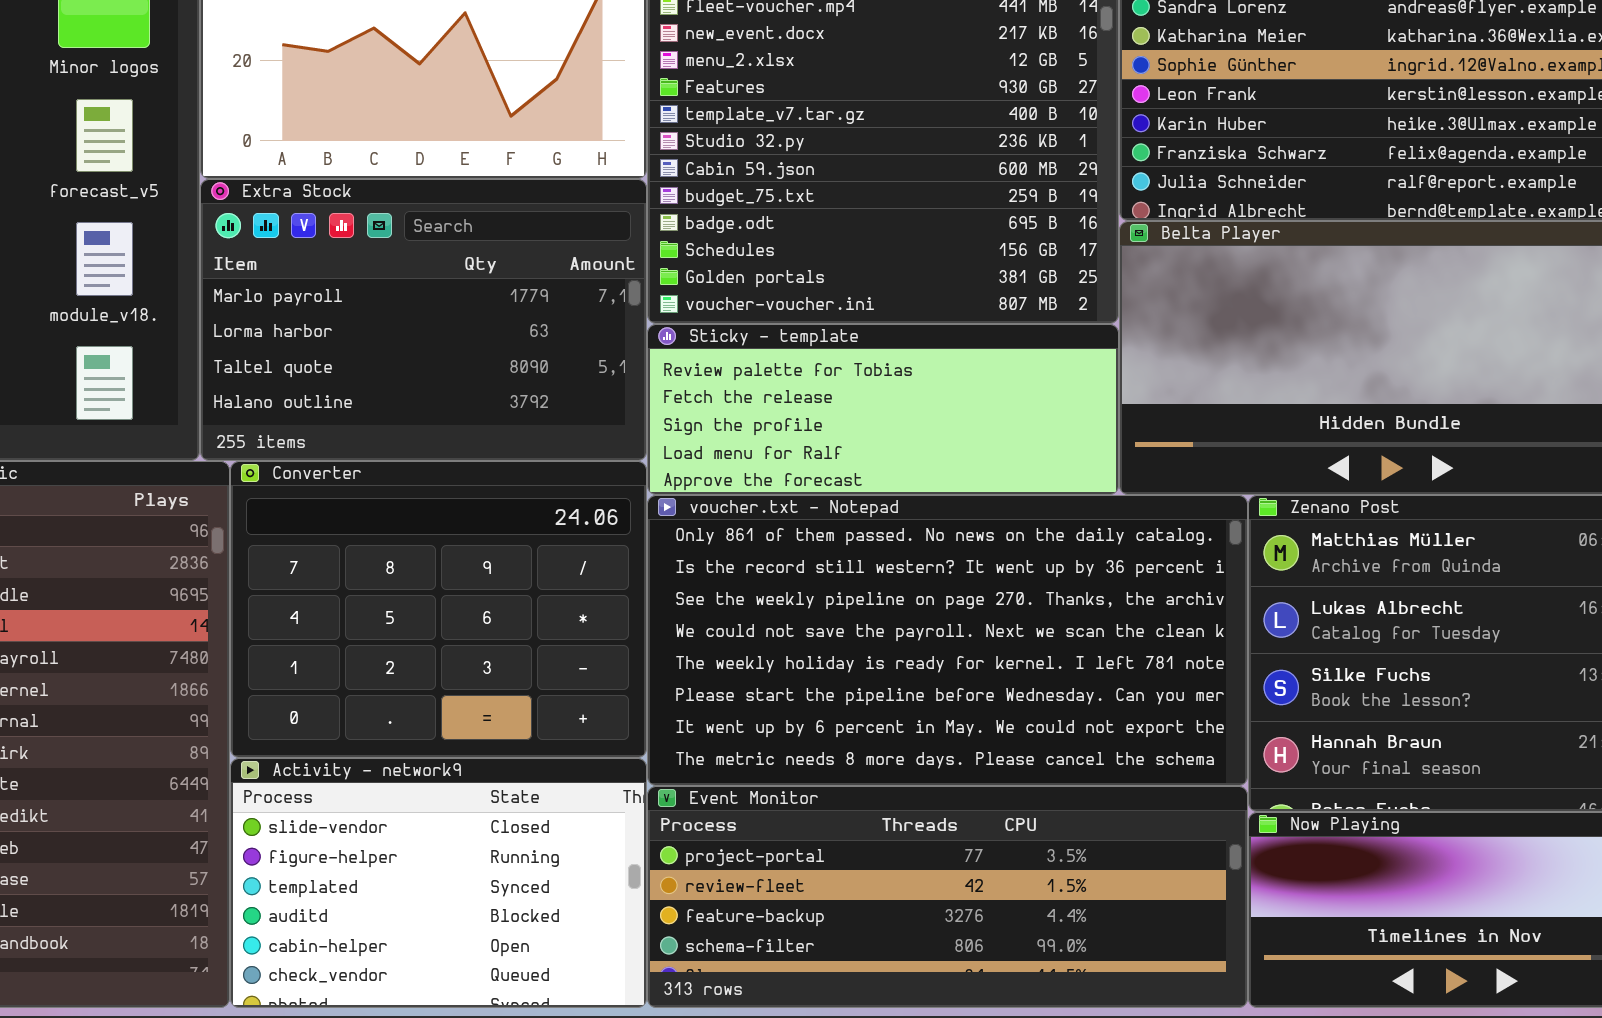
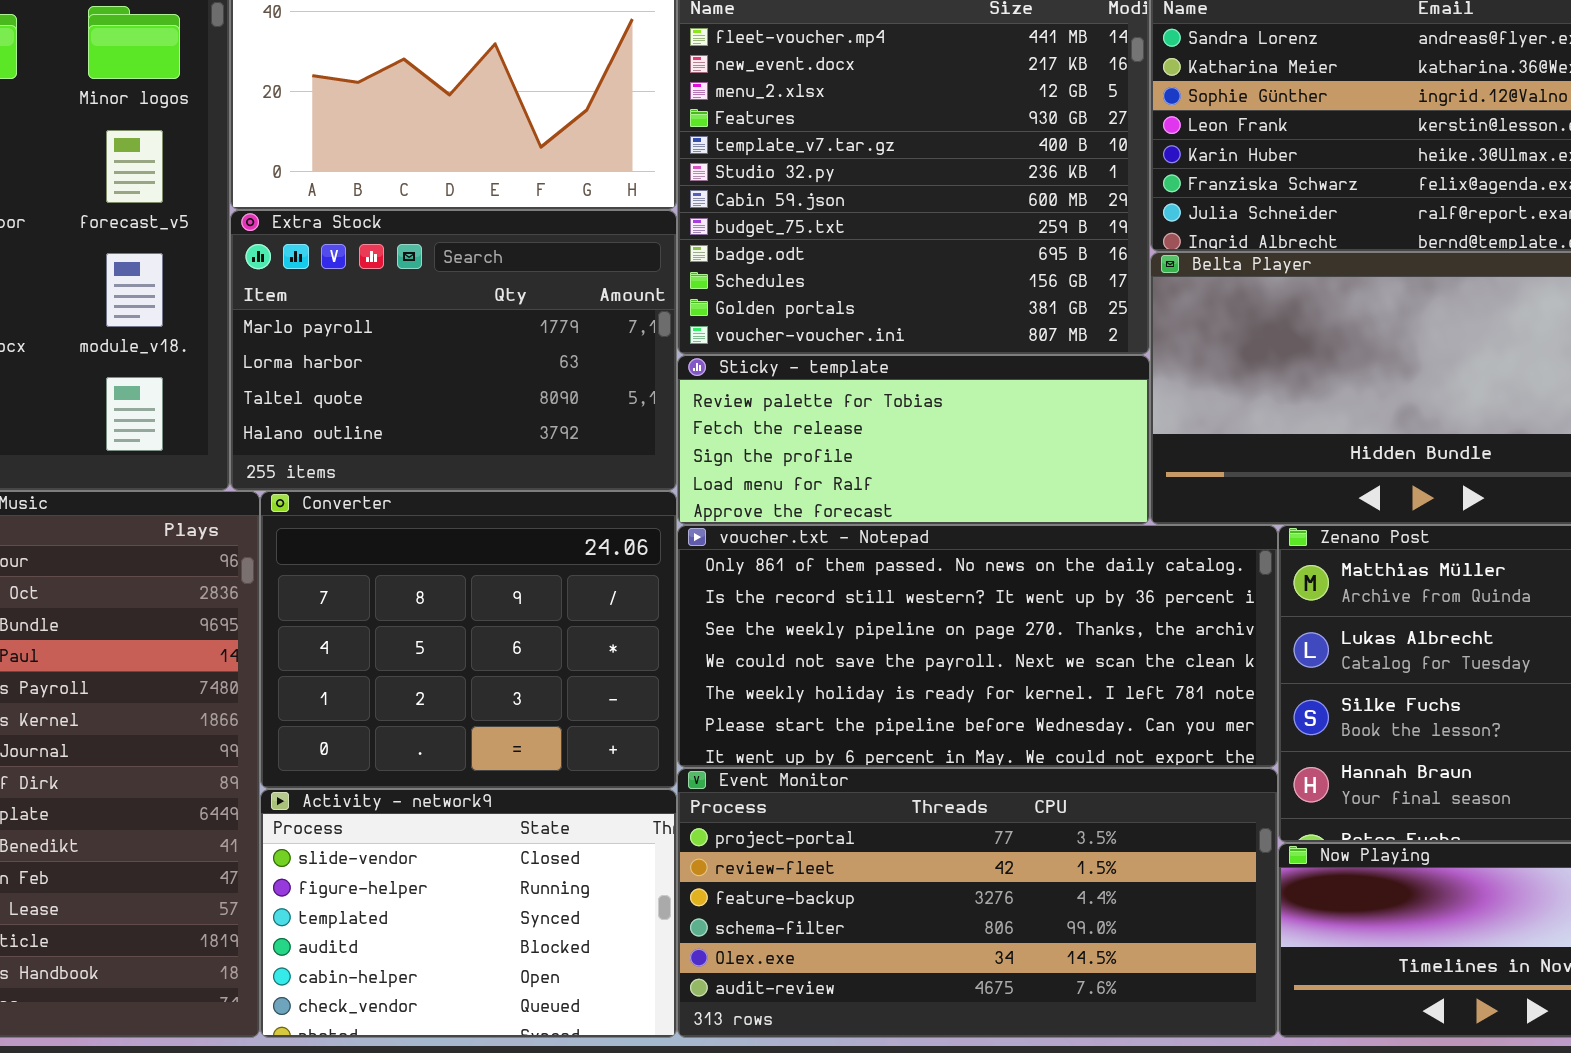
voucher.txt - Notepad: [647,495,1248,786] -> [677,525,1278,768], resized
Event Monitor: [647,786,1248,1008] -> [677,768,1278,1038], resized

